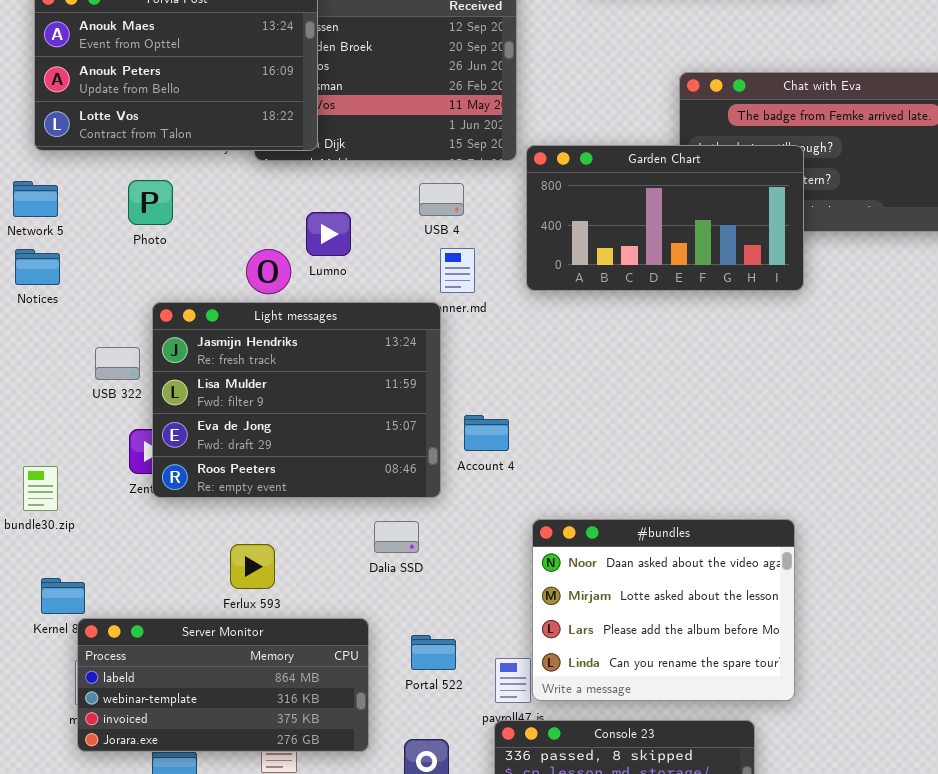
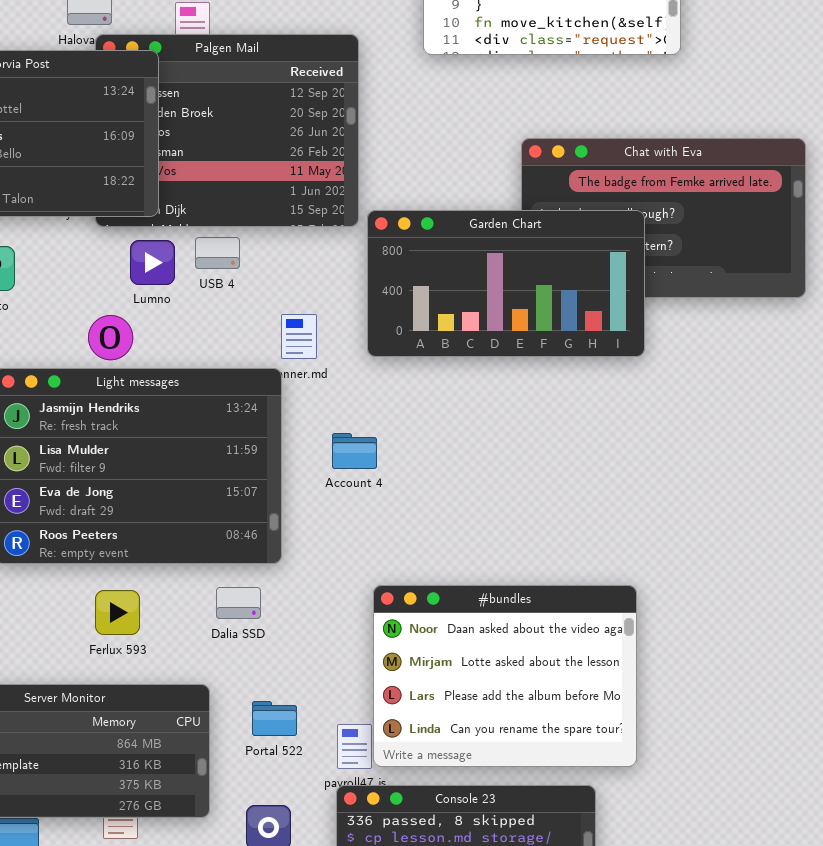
USB 4: [419,183,464,216] -> [195,237,240,269], moved
Lumno: [306,212,351,256] -> [130,240,175,285], moved
Account 4: [464,415,509,451] -> [332,433,377,469], moved
Ferlux 593: [230,544,275,589] -> [95,590,140,635], moved

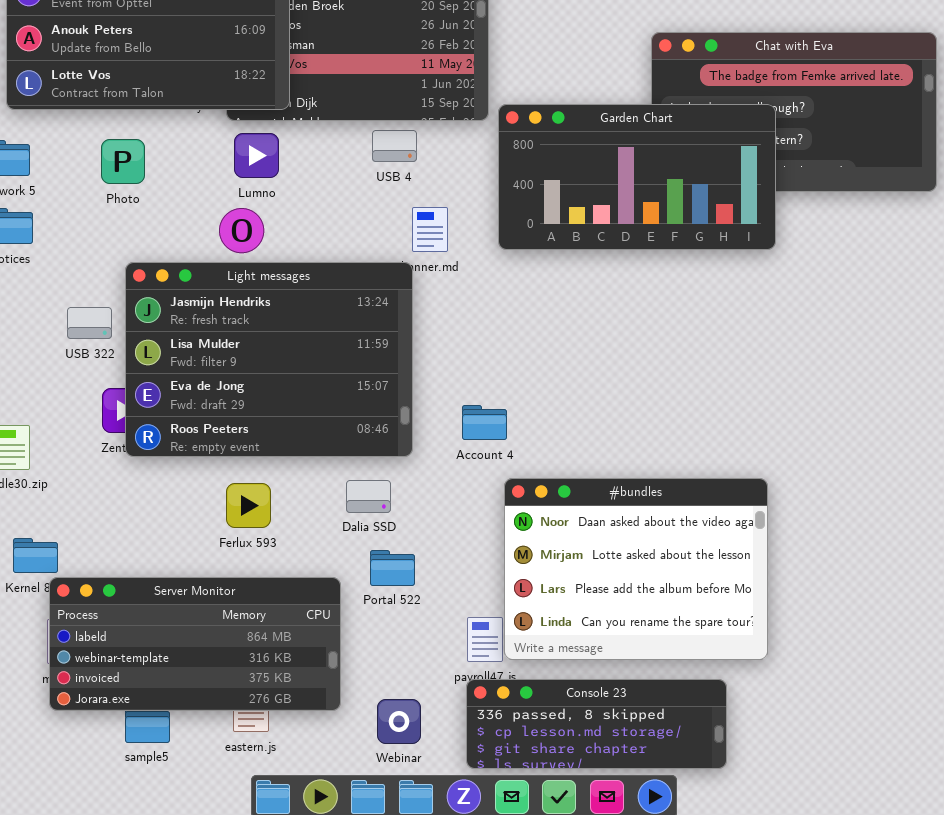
USB 4: [195,237,240,269] -> [372,130,417,162], moved
Lumno: [130,240,175,285] -> [234,133,279,178], moved
Account 4: [332,433,377,469] -> [462,405,507,440], moved
Portal 522: [252,701,297,736] -> [370,550,415,586], moved

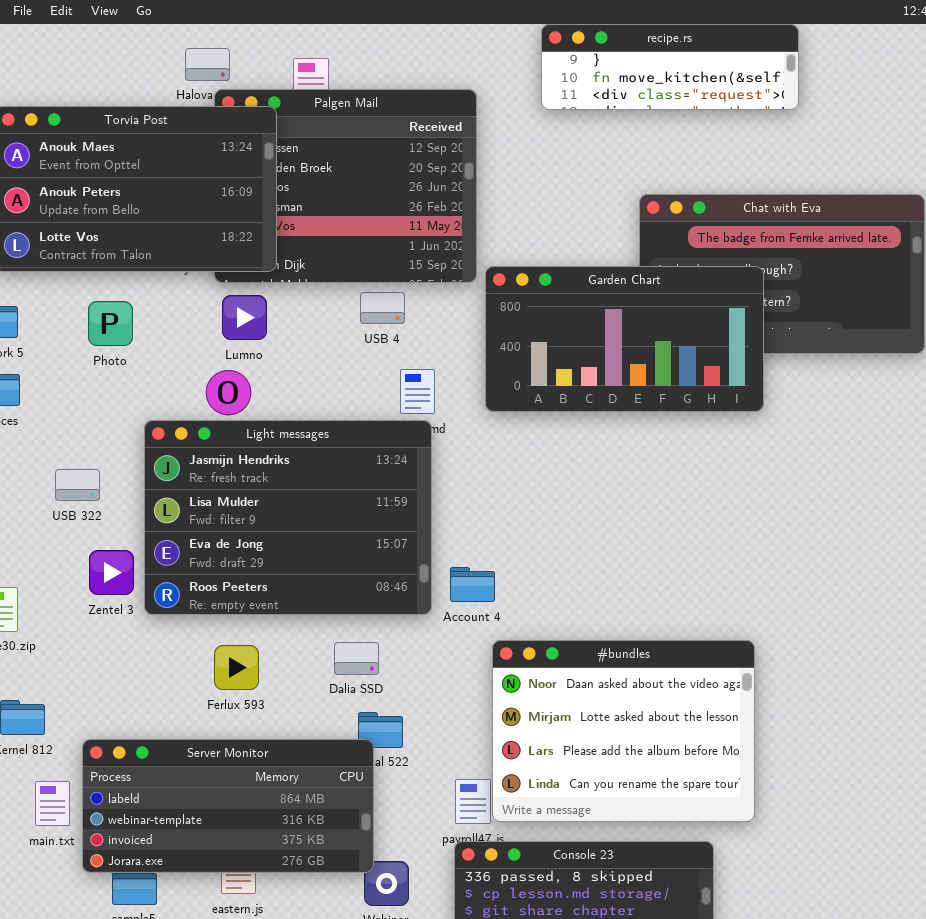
Light messages: [125,262,413,457] -> [144,420,432,615], moved
Server Monitor: [49,577,341,711] -> [82,739,374,873], moved

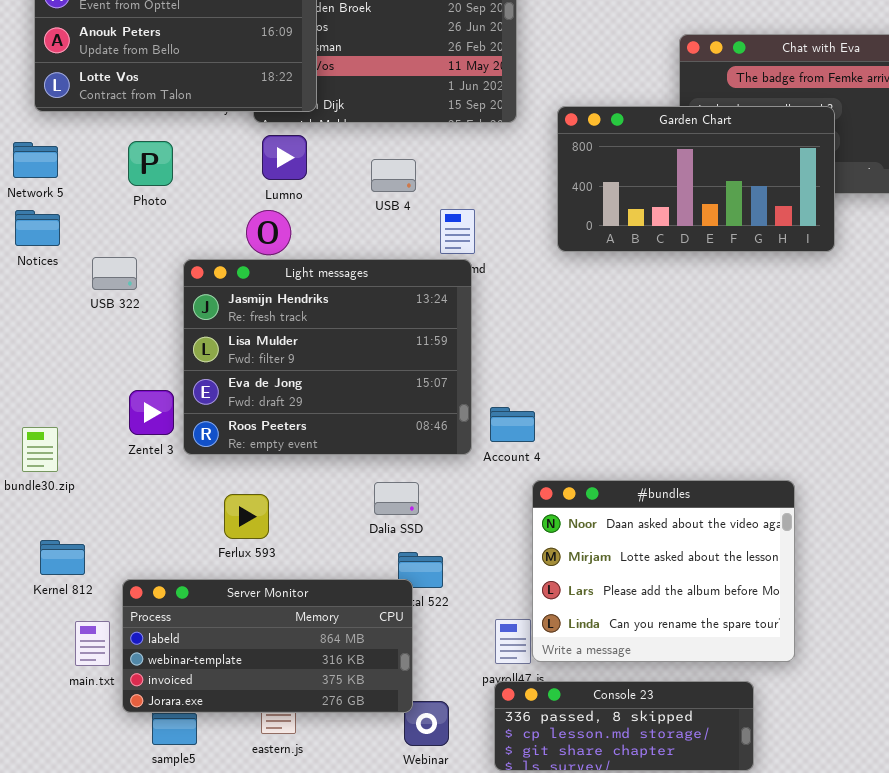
Garden Chart: [485,266,764,412] -> [557,106,835,252], moved
USB 4: [360,292,405,324] -> [371,159,416,192], moved
USB 322: [55,469,100,501] -> [92,257,137,290], moved
Ferlux 593: [214,645,259,690] -> [224,494,269,539], moved

